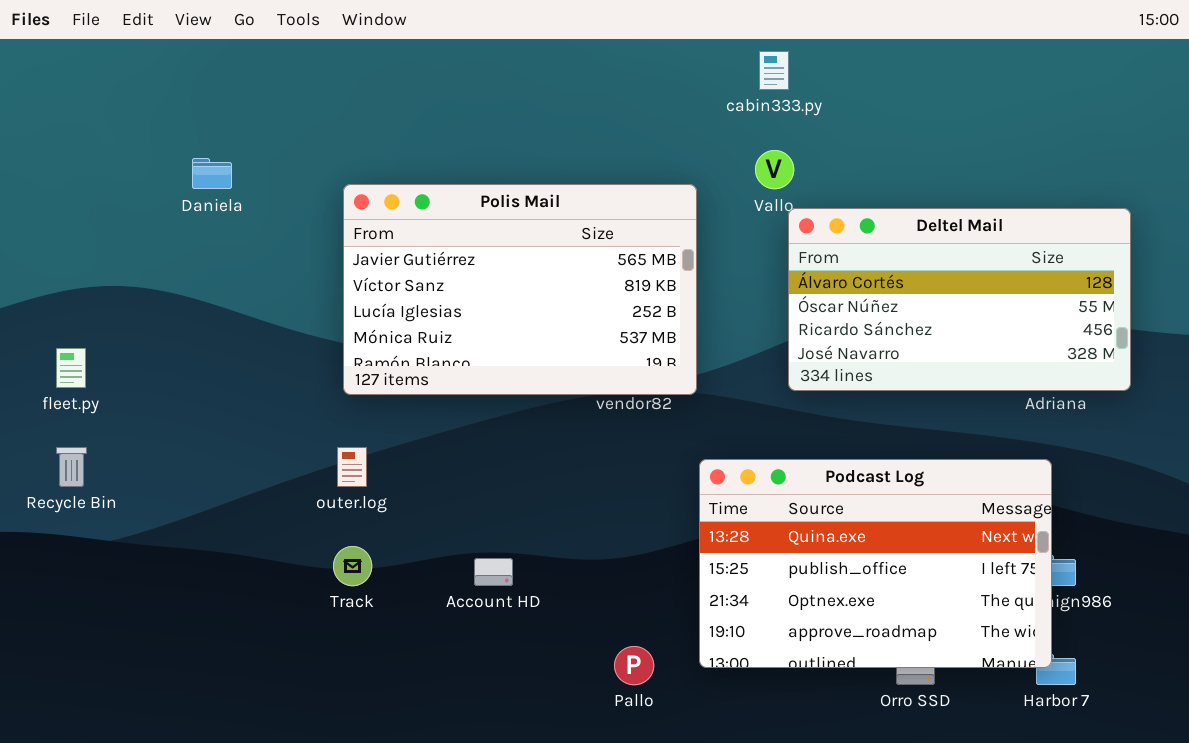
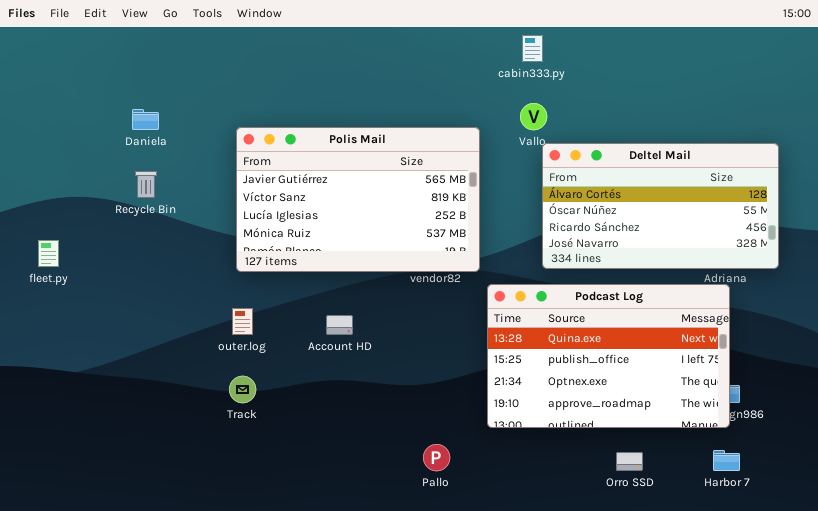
Recycle Bin: [56,447,87,487] -> [135,171,157,198], moved
Podcast Log: [699,459,1052,668] -> [487,284,730,428], moved
Account HD: [474,558,513,586] -> [326,315,353,335], moved

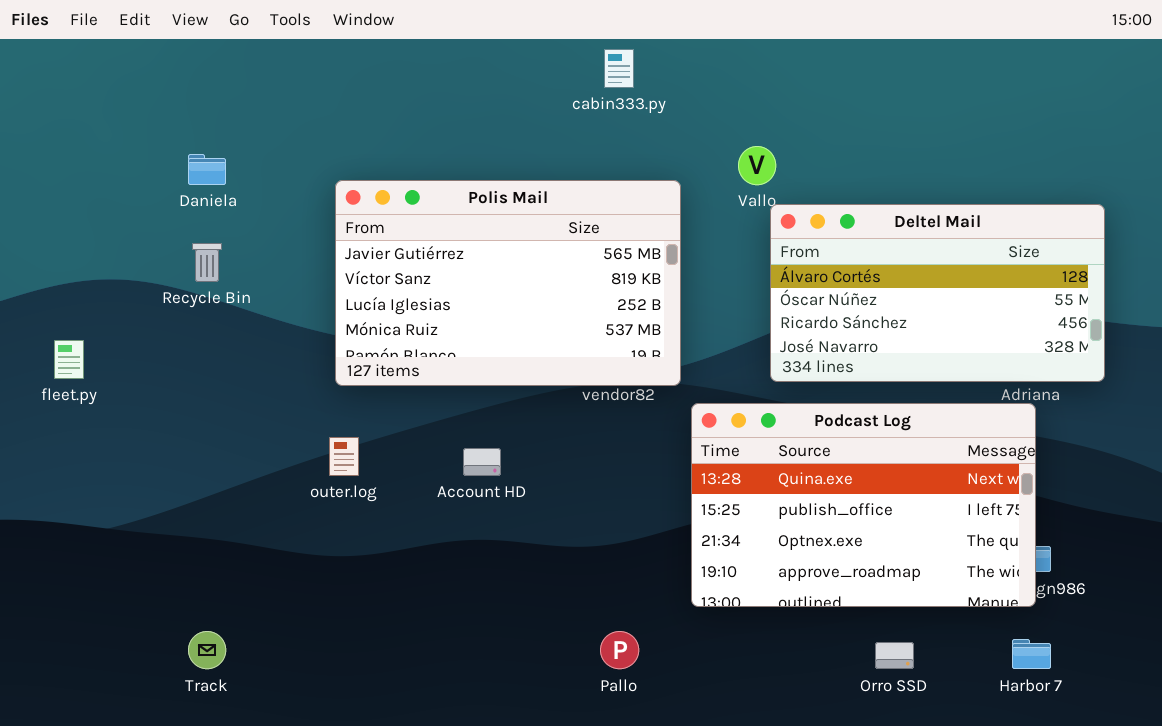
cabin333.py: [522,35,543,62] -> [604,49,634,88], moved
Track: [229,376,256,403] -> [188,631,226,669], moved

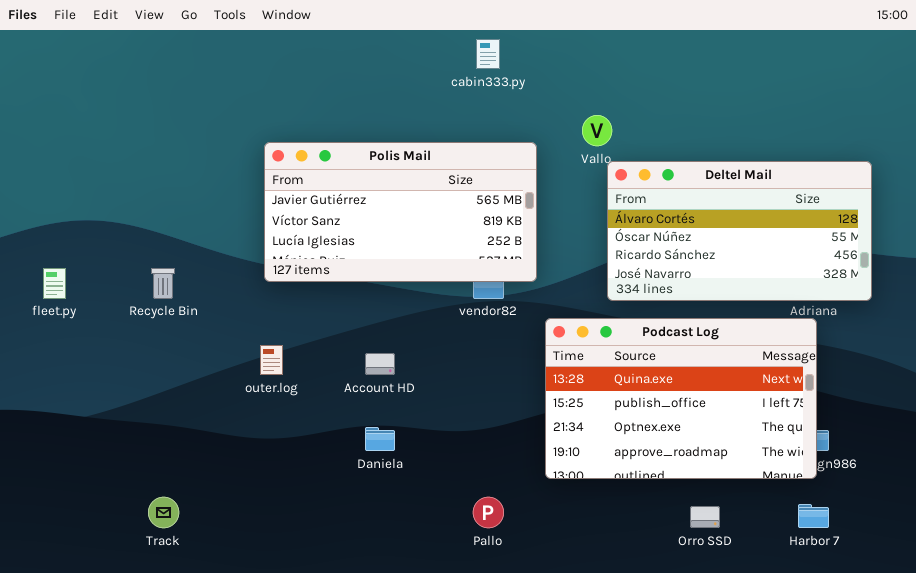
Daniela: [188,154,226,185] -> [365,427,395,451], moved
Polis Mail: [335,180,681,386] -> [264,142,537,282], resized
Recycle Bin: [192,243,222,282] -> [151,268,175,299], moved

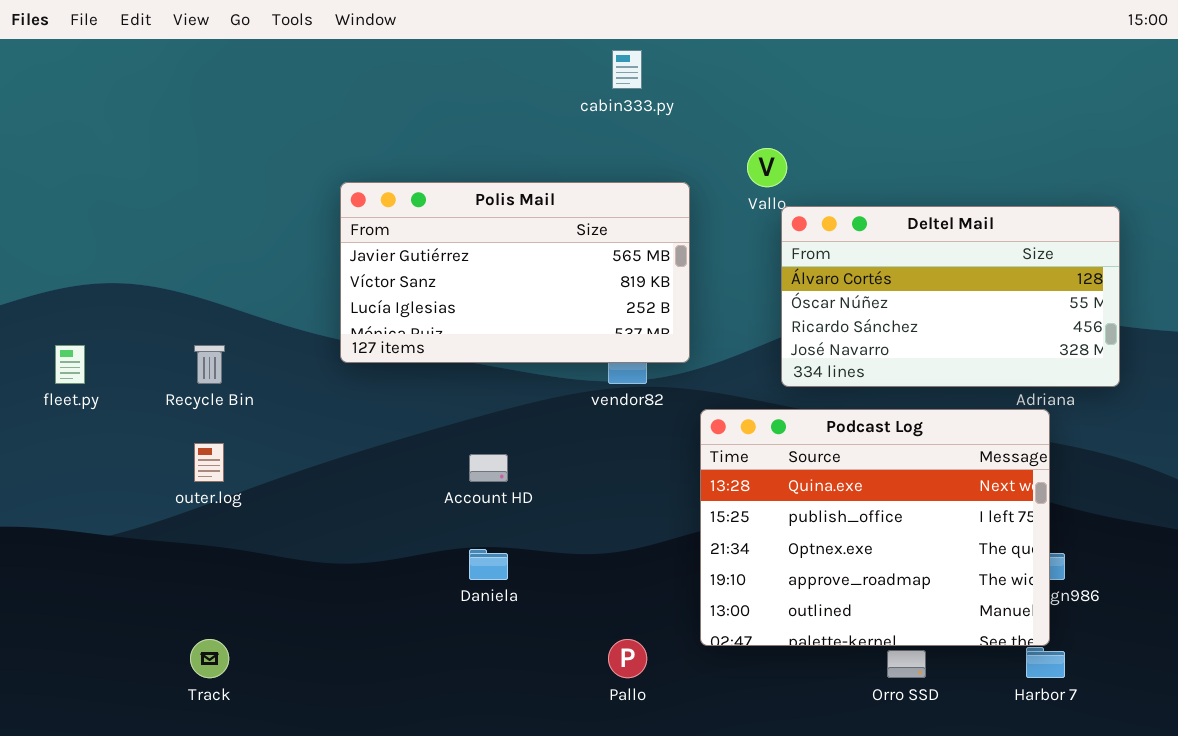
Podcast Log: [545,318,817,479] -> [700,409,1050,646], resized
outer.log: [260,345,283,375] -> [194,443,224,482], moved

